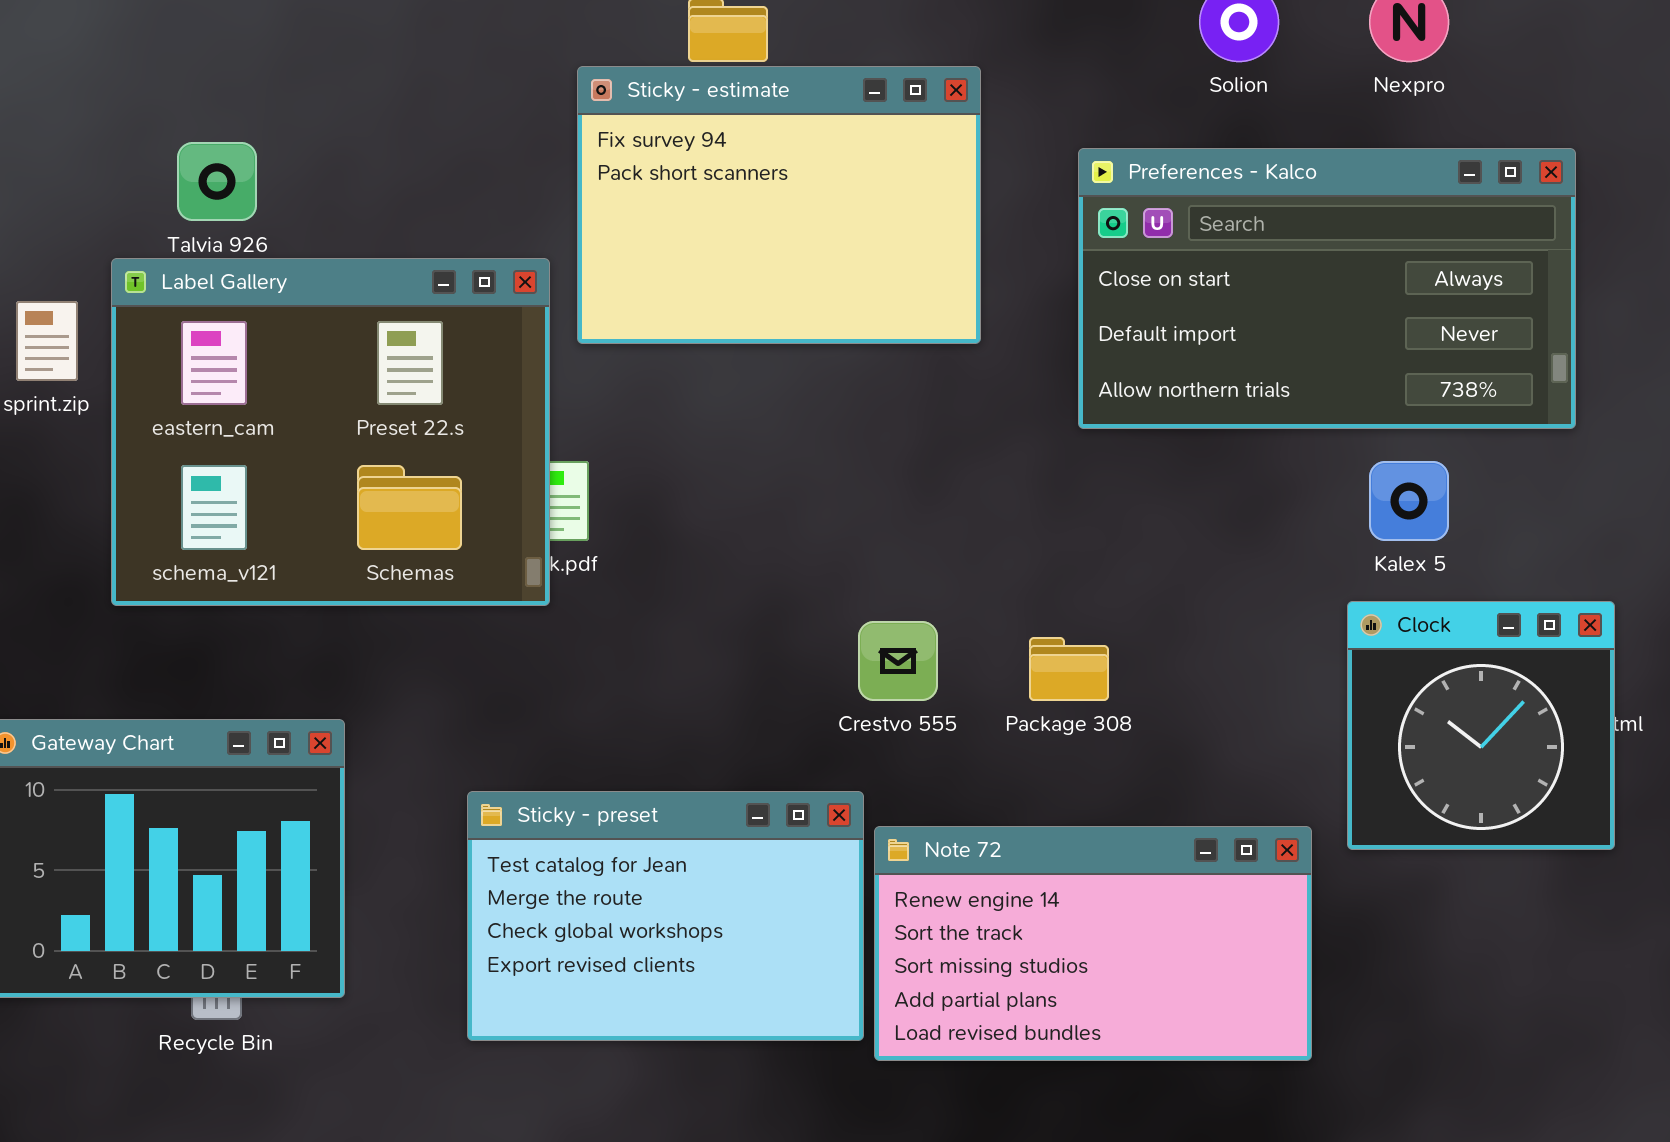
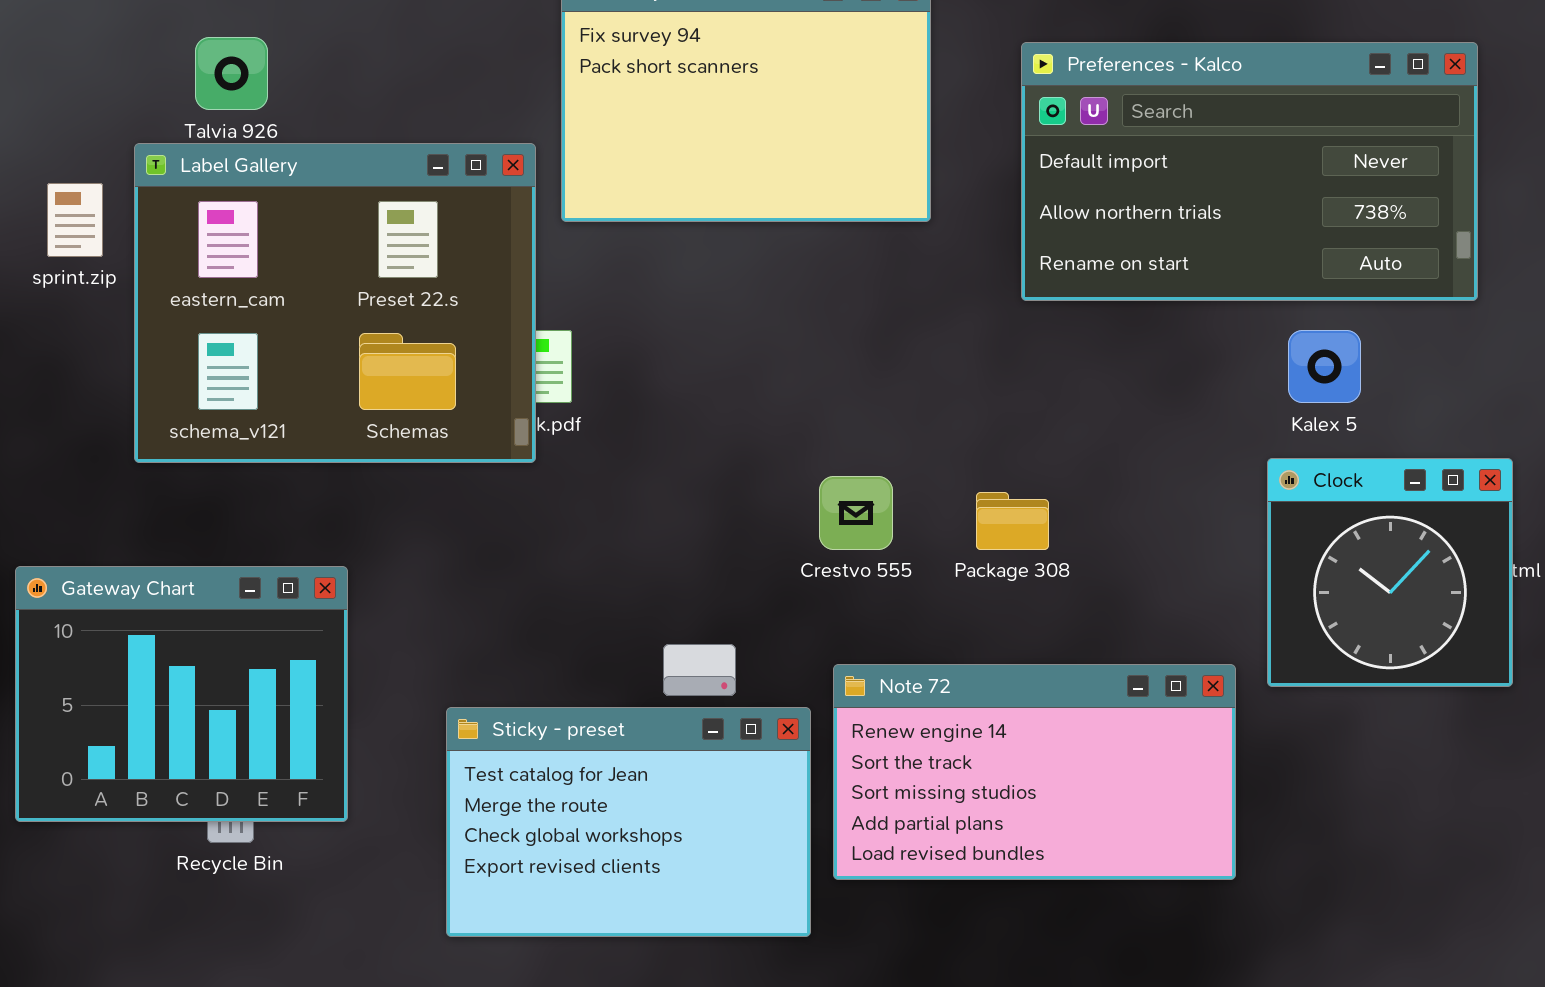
Preferences - Kalco: [1078,148,1576,429] -> [1021,42,1478,301], scrolled down 1 row
Sticky - preset: [467,791,864,1041] -> [446,707,811,937], moved

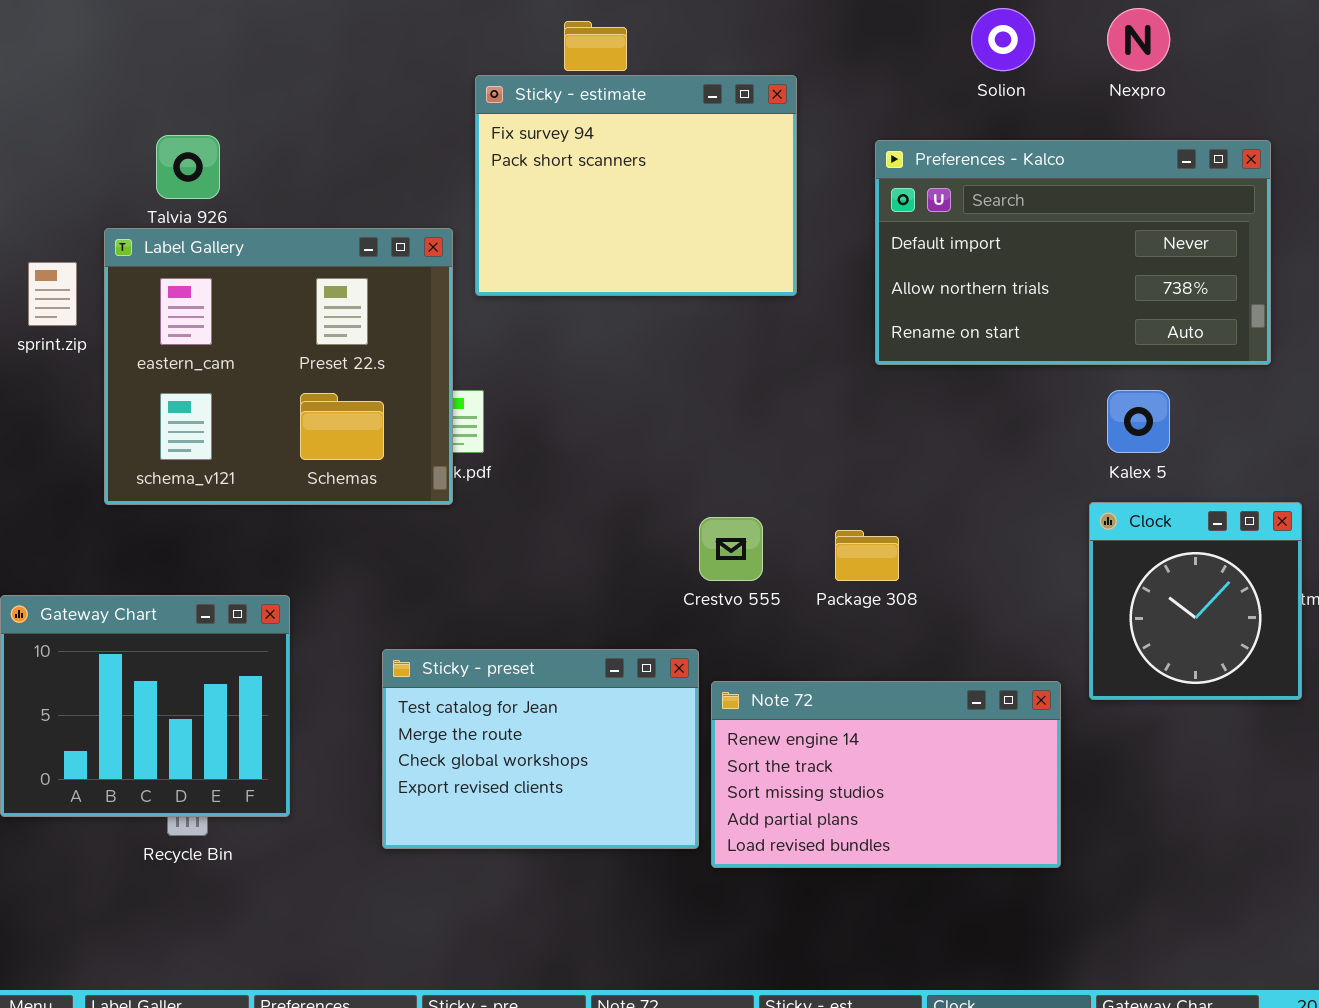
Sticky - preset: [446,707,811,937] -> [382,649,699,849], moved

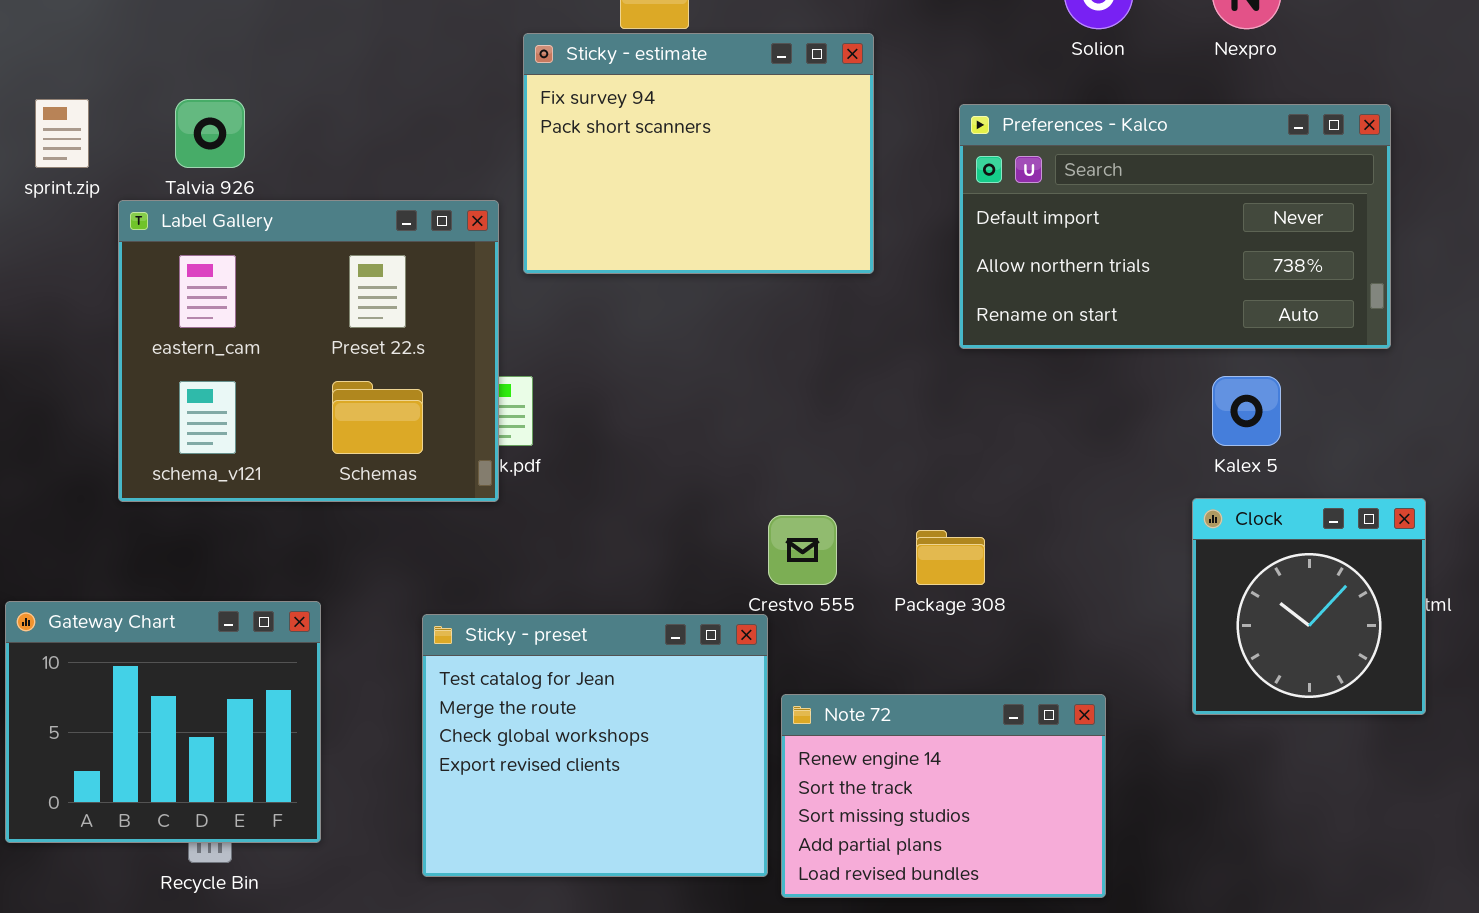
sprint.zip: [28,262,77,326] -> [35,99,89,168], moved
Sticky - preset: [382,649,699,849] -> [422,614,768,877], resized
Note 72: [711,681,1061,868] -> [781,694,1106,898], resized

